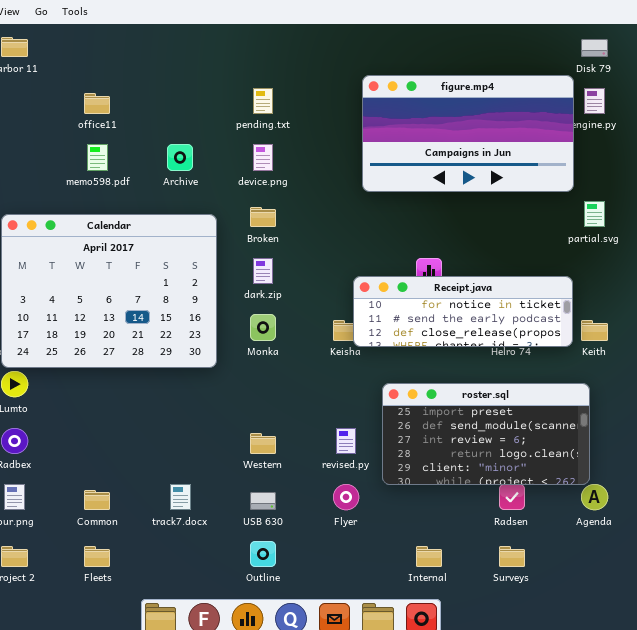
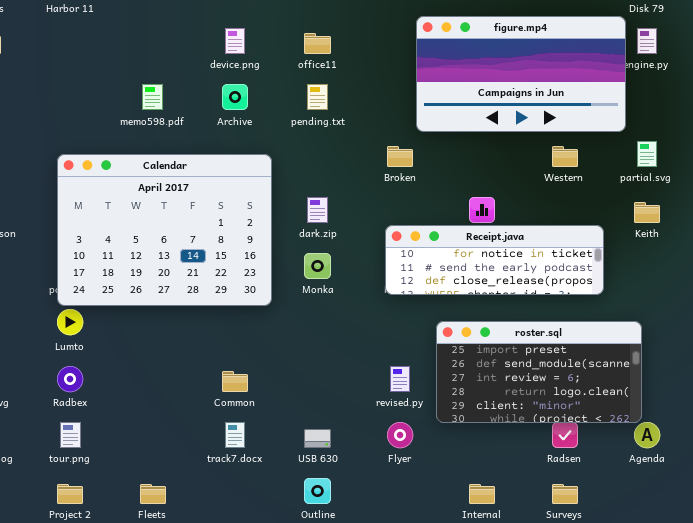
pending.txt: [253,88,273,114] -> [307,84,328,110], moved
office11: [84,93,110,114] -> [304,33,331,54], moved
device.png: [253,144,273,171] -> [225,28,245,54], moved
Broken: [250,207,276,227] -> [387,146,413,167], moved
Receipt.java: [353,276,573,347] -> [385,225,604,295], moved
Keith: [581,320,608,341] -> [634,202,660,223], moved
Western: [250,433,276,454] -> [552,146,578,167], moved
Common: [84,490,110,510] -> [222,371,248,392], moved

